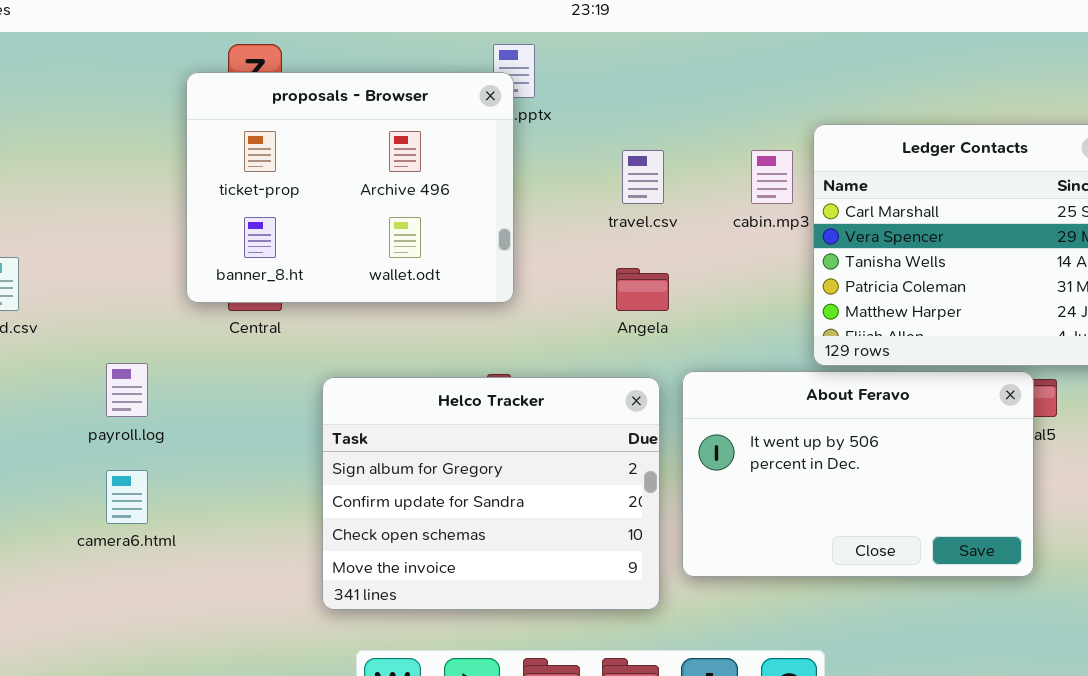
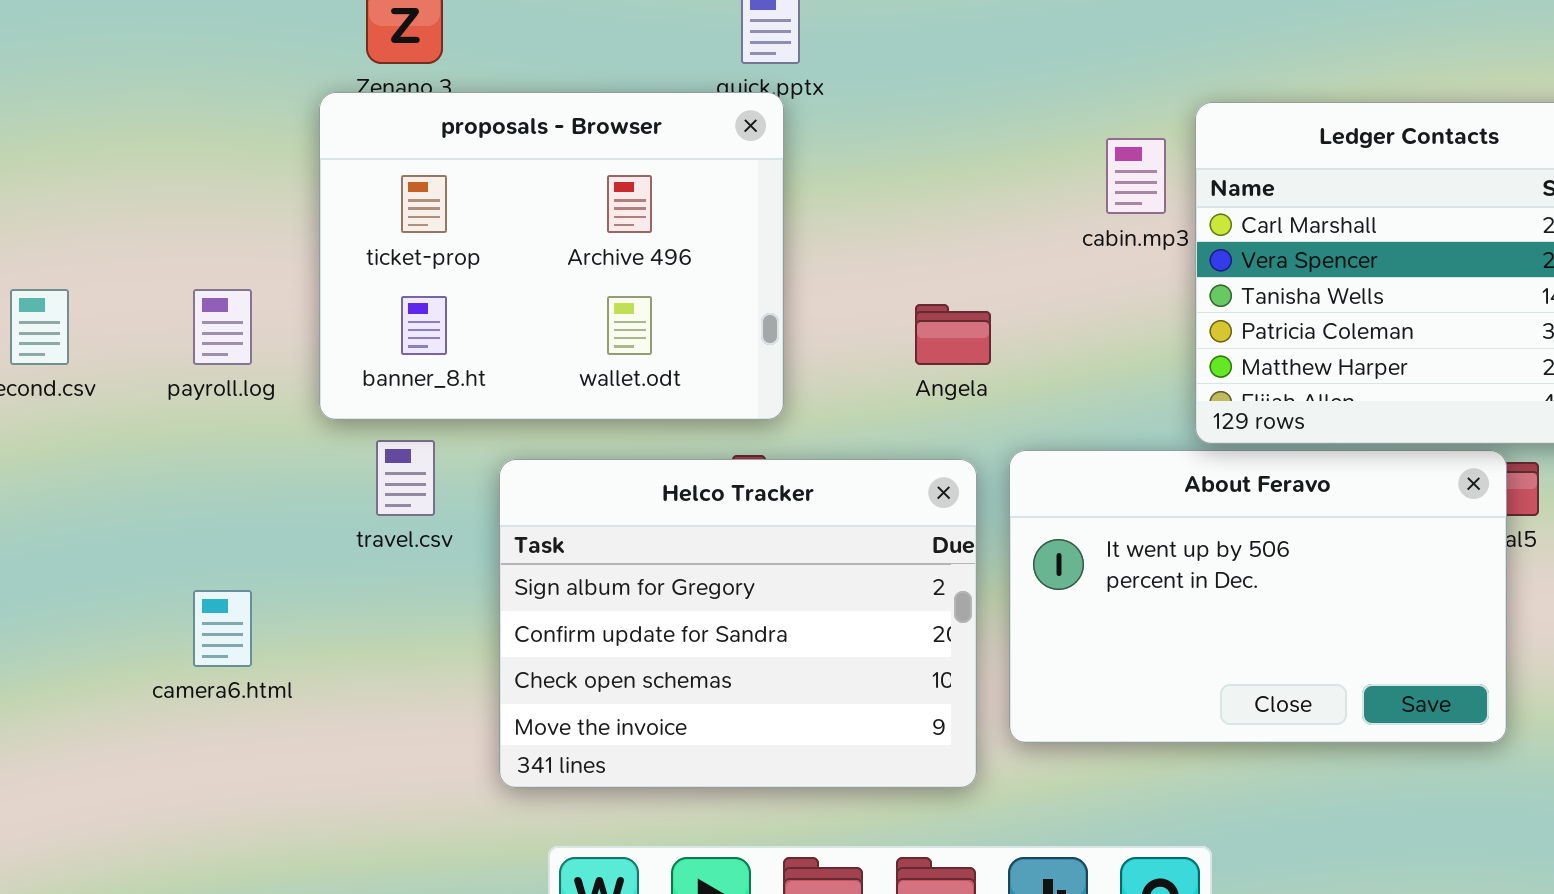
proposals - Browser: [186,72,514,303] -> [319,92,784,420], moved
travel.csv: [622,150,664,204] -> [376,440,435,516], moved
payroll.log: [106,363,148,417] -> [193,289,252,365], moved

